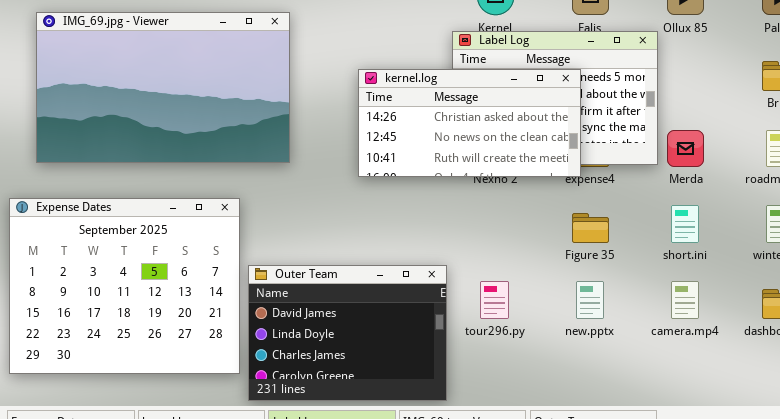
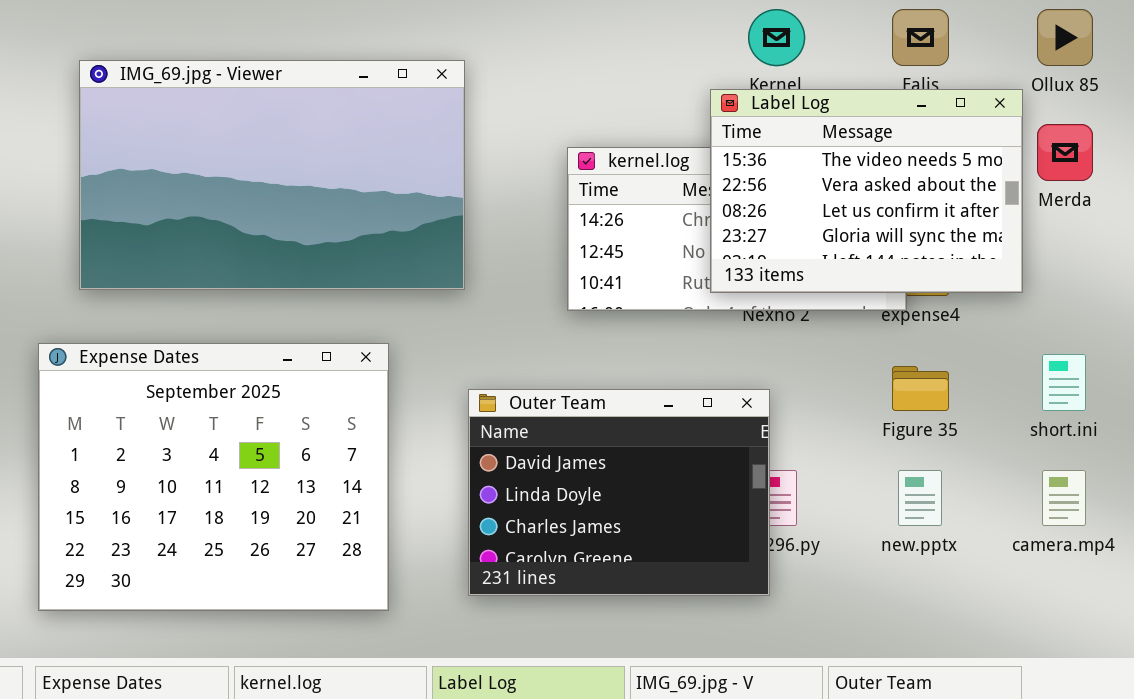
Label Log: [452,31,658,165] -> [710,89,1023,293], raised
Merda: [667,130,704,167] -> [1037,124,1093,181], moved
Outer Team: [248,265,447,401] -> [468,389,770,596], moved

